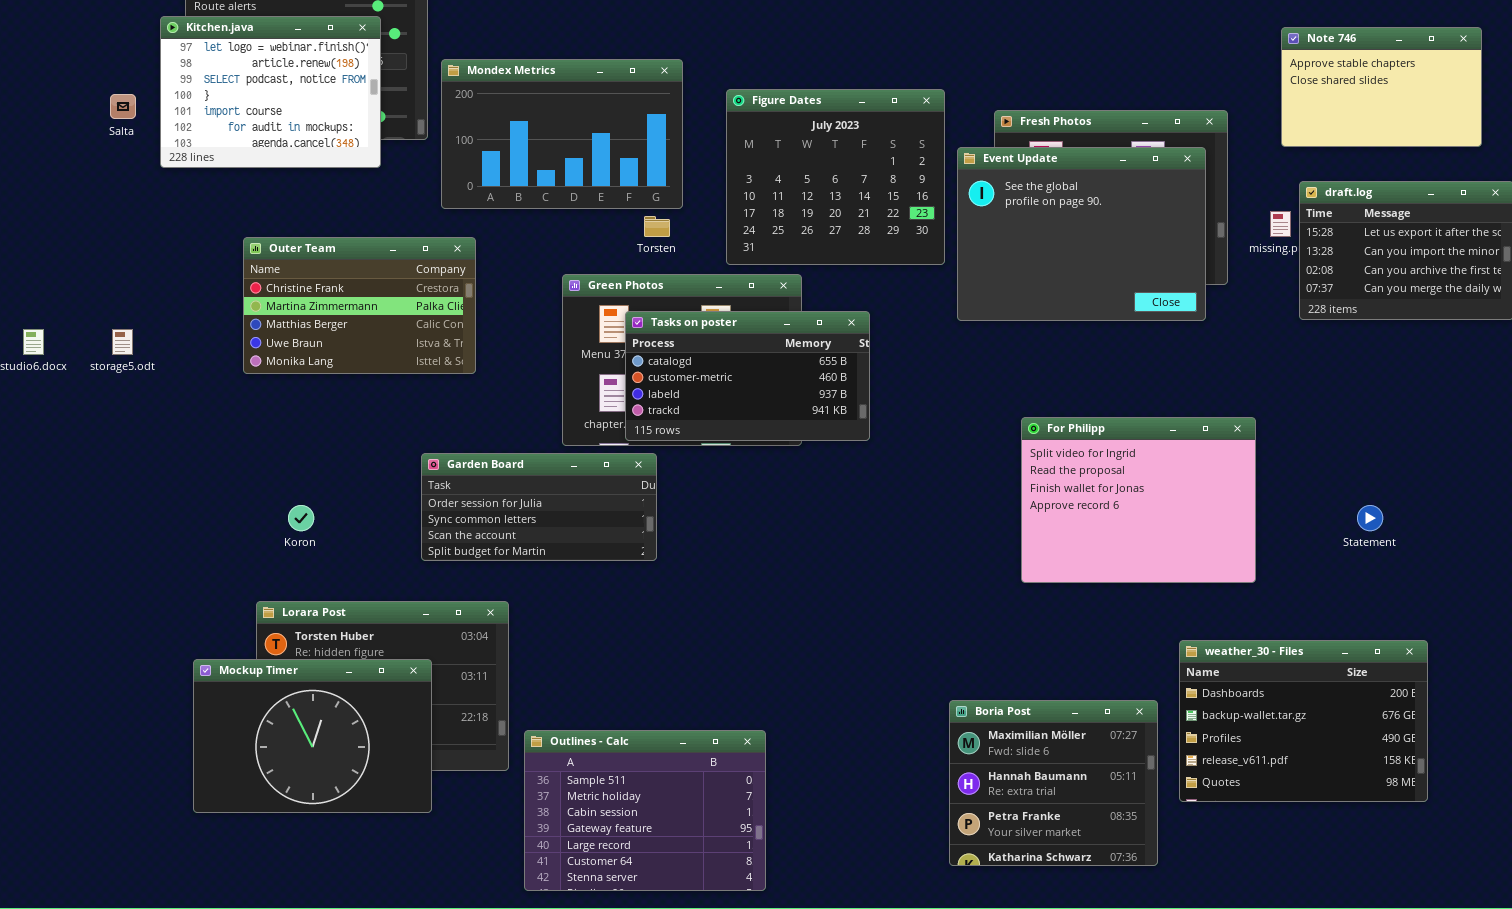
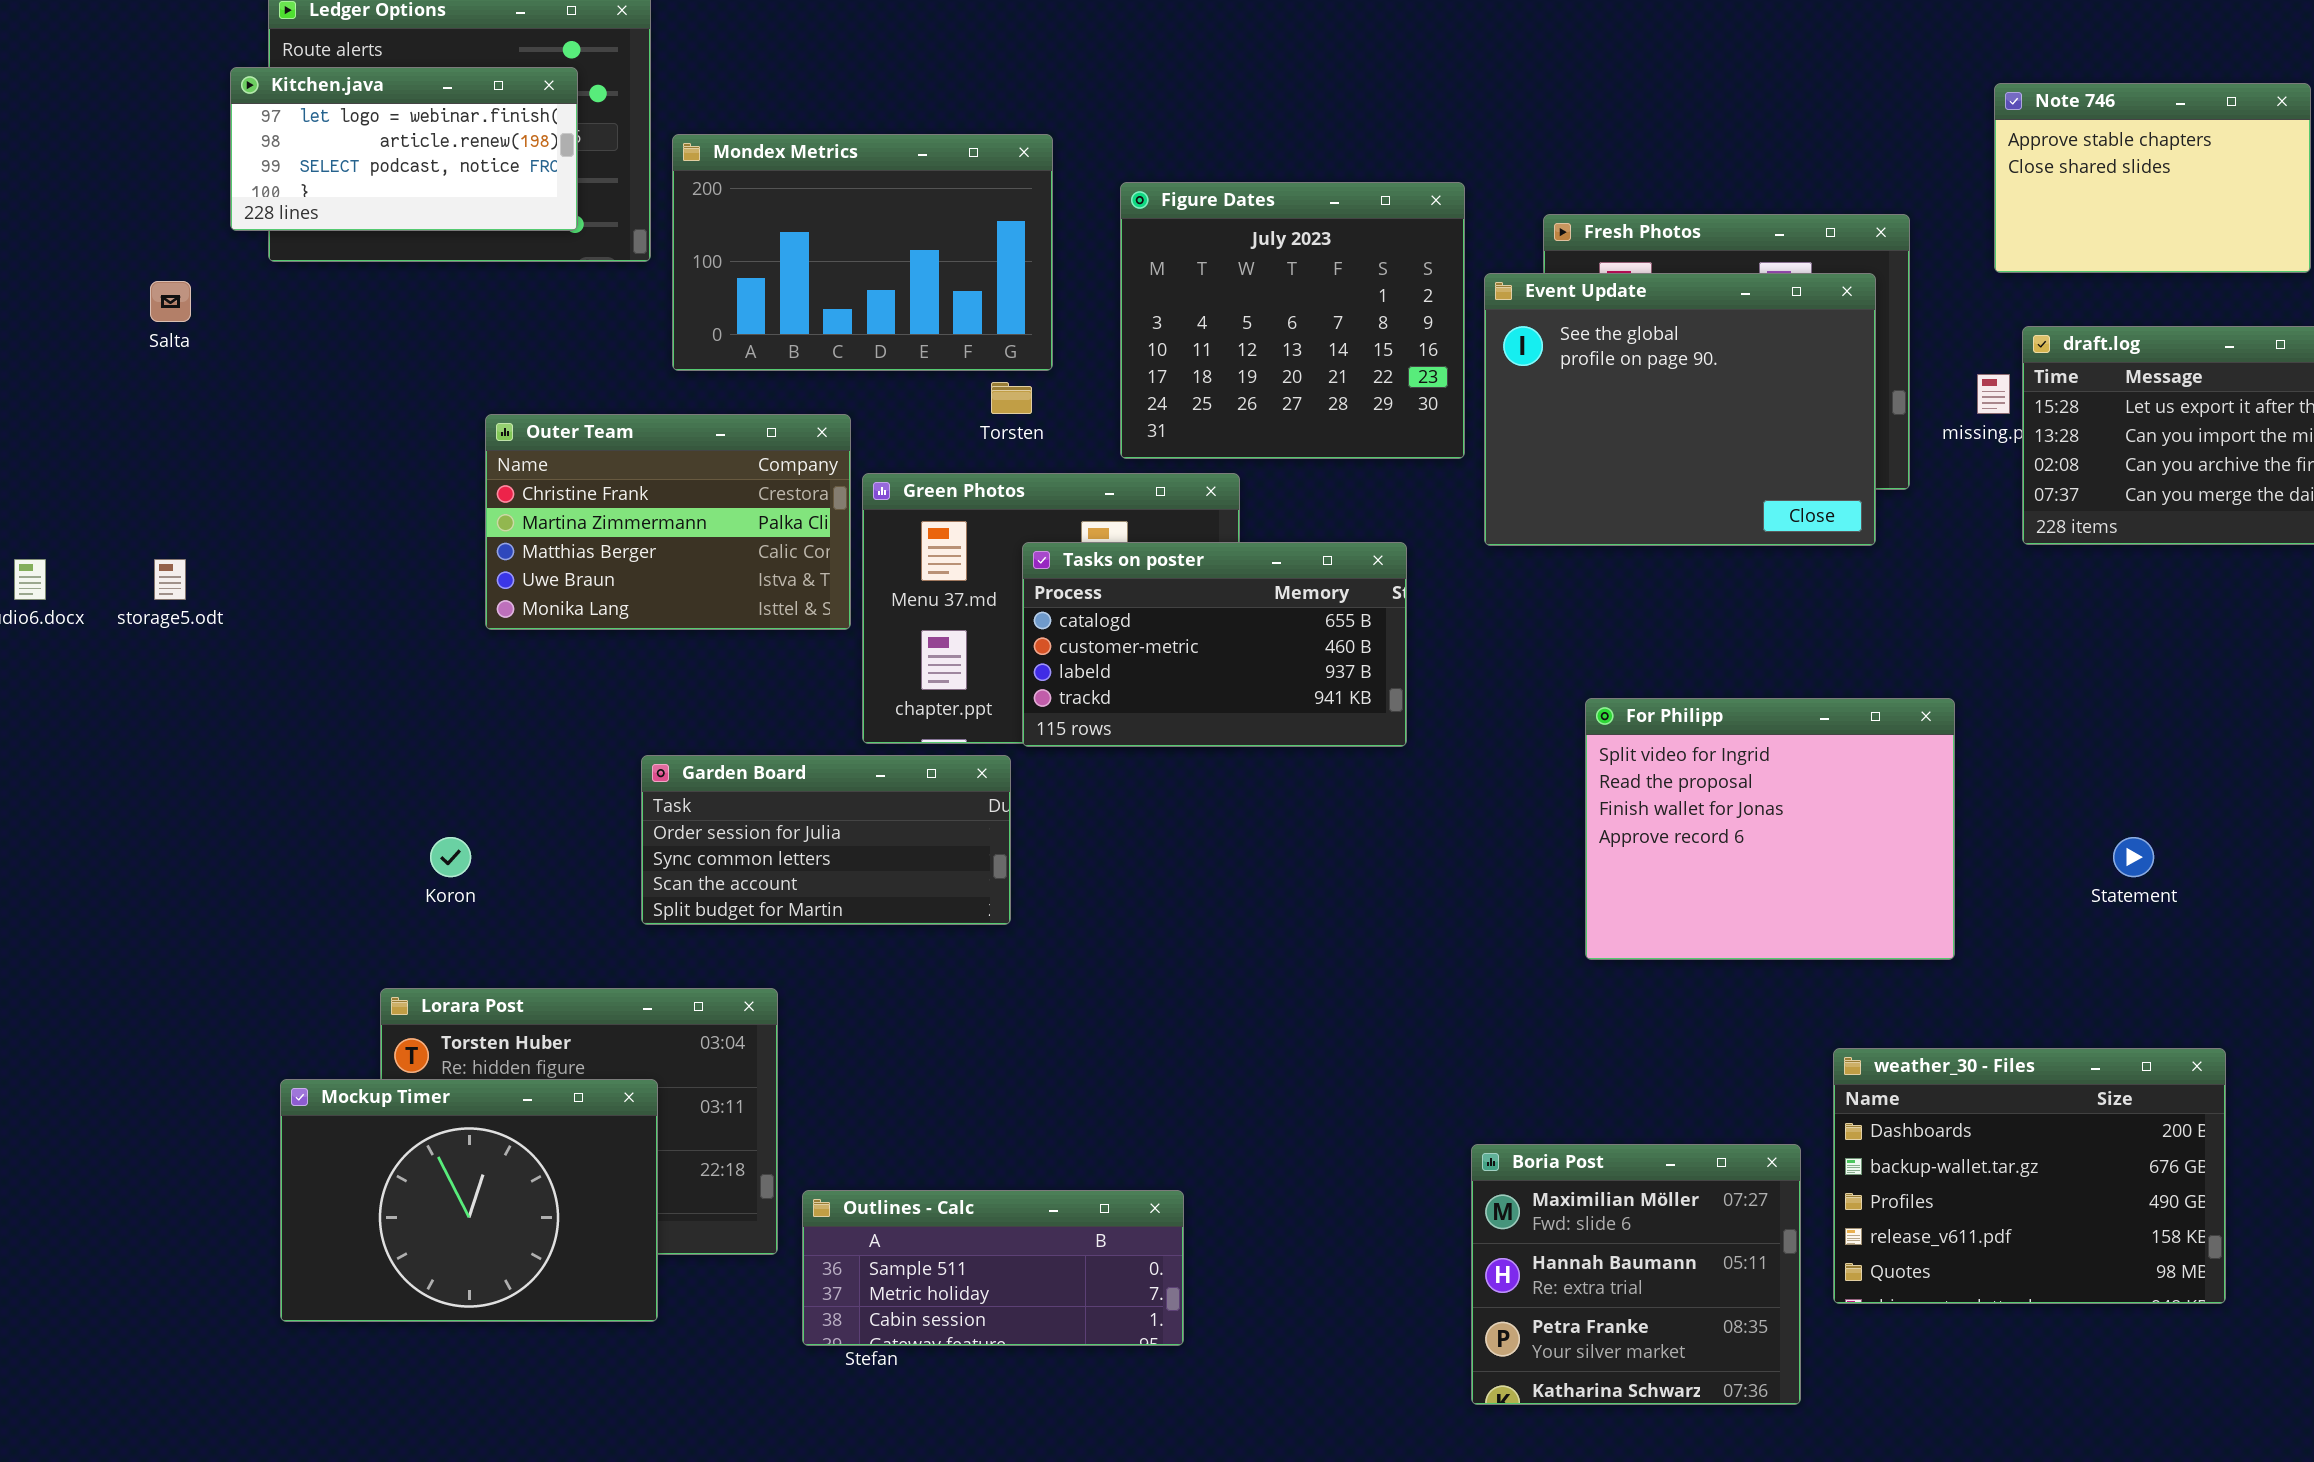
Kitchen.java: [160,16,381,168] -> [230,67,578,231], resized
Salta: [110,94,136,119] -> [150,281,191,322], moved
Outer Team: [243,237,476,374] -> [485,414,851,630], moved
Tasks on poster: [625,311,870,441] -> [1022,542,1407,747], moved
Outlines - Calc: [524,730,766,891] -> [802,1190,1184,1346], resized

